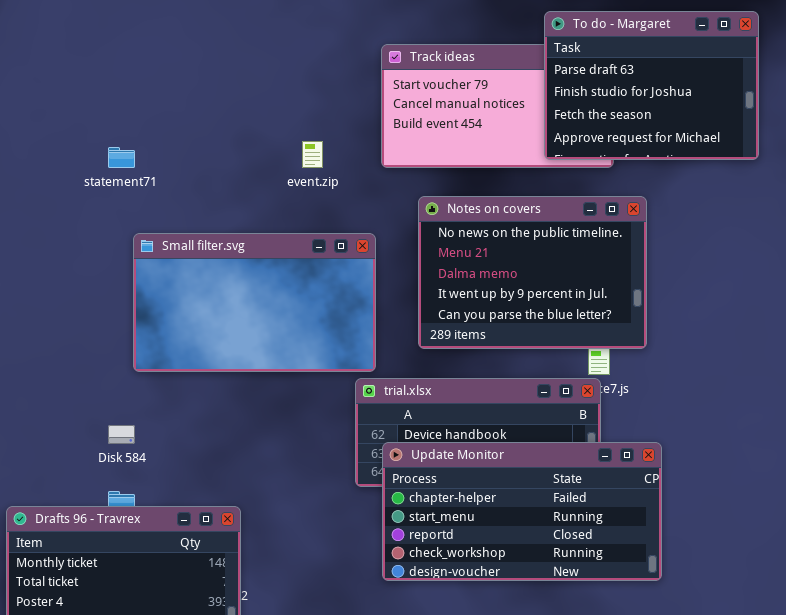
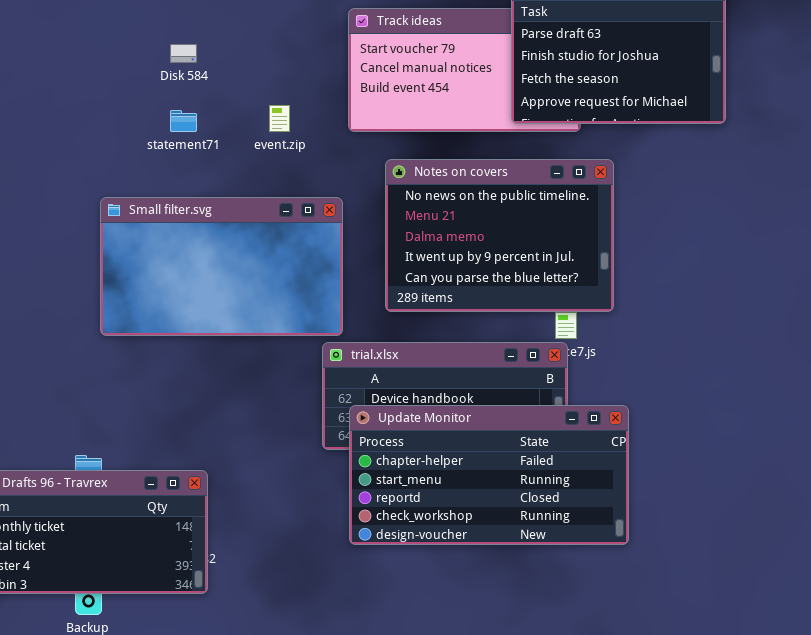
statement71: [108,147,135,168] -> [170,110,197,132], moved
Disk 584: [108,425,135,444] -> [170,44,197,63], moved

